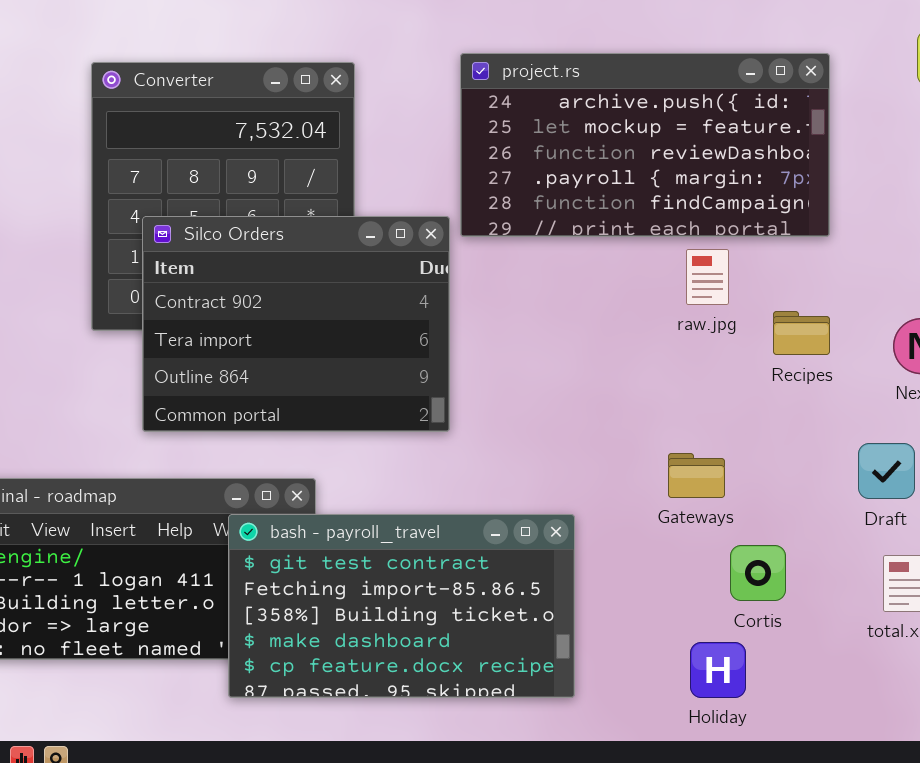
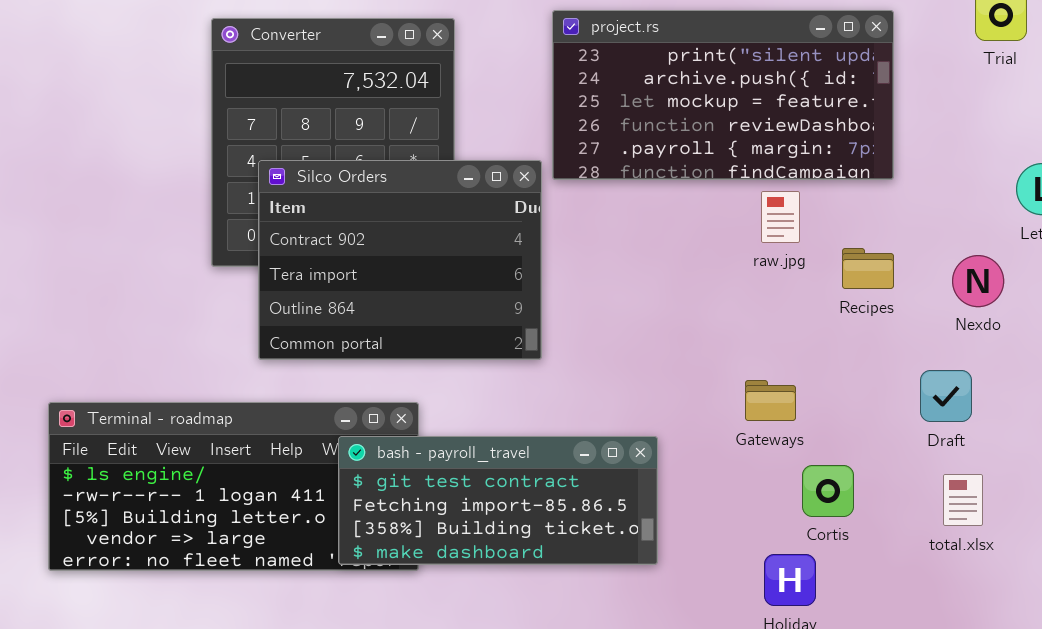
project.rs: [460,53,830,237] -> [552,10,894,180], scrolled up 1 row
bash - payroll_travel: [228,514,575,698] -> [338,436,658,565], resized

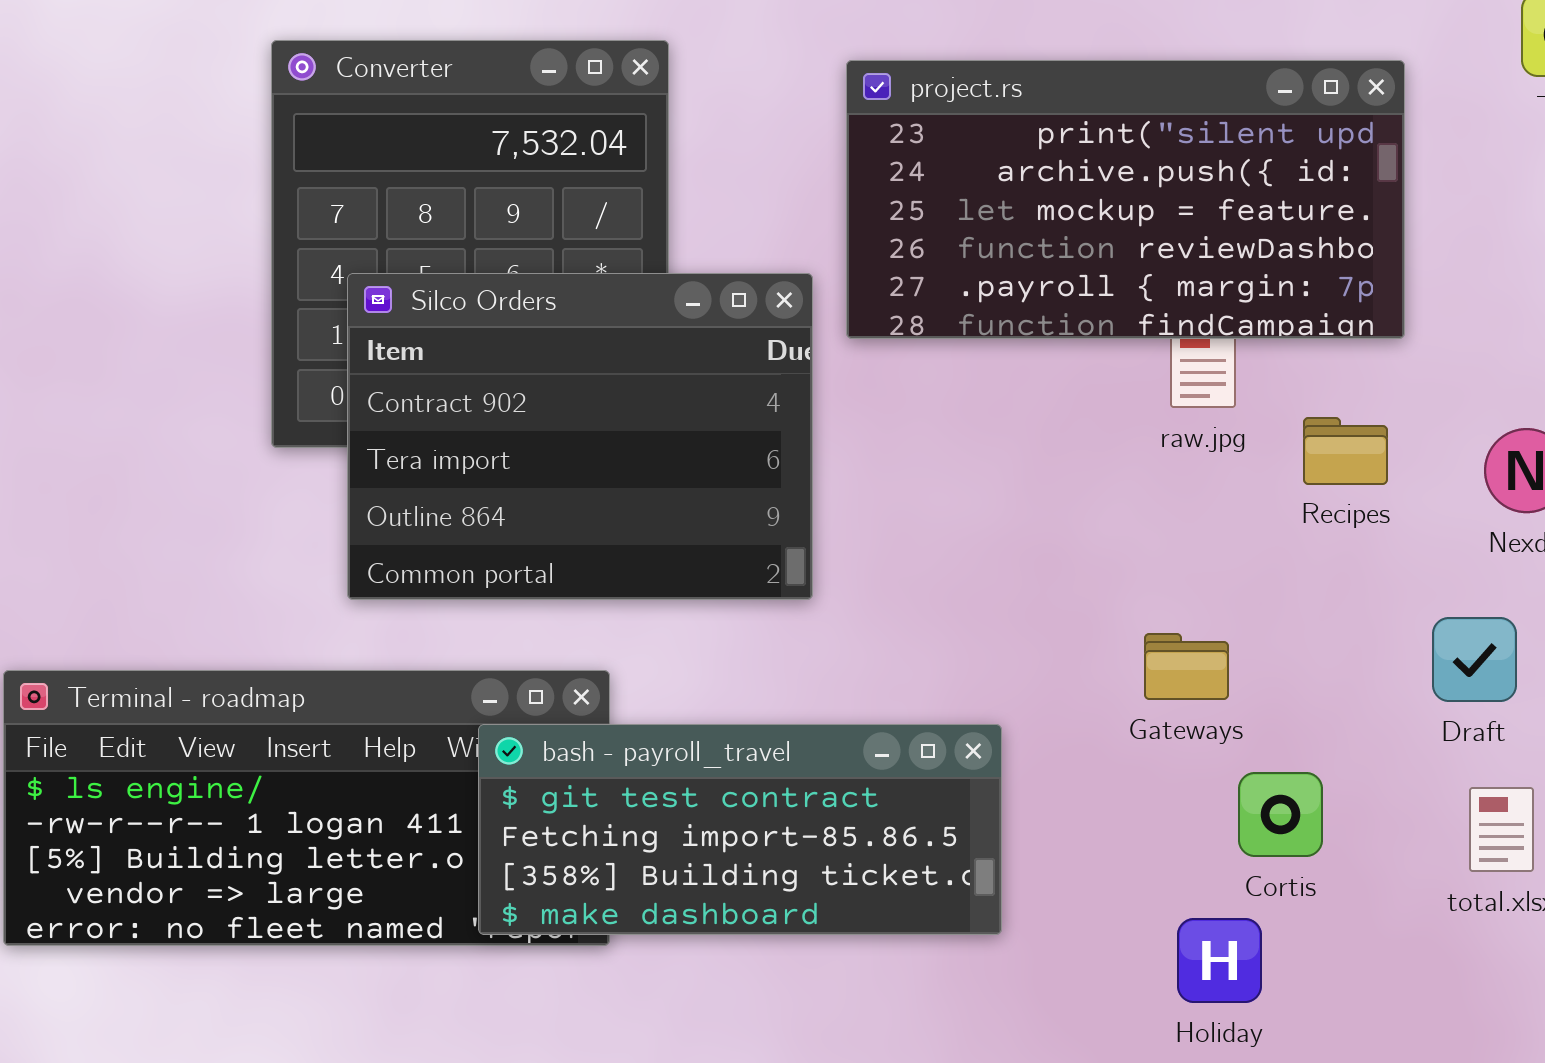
project.rs: [552,10,894,180] -> [846,60,1405,339], moved

